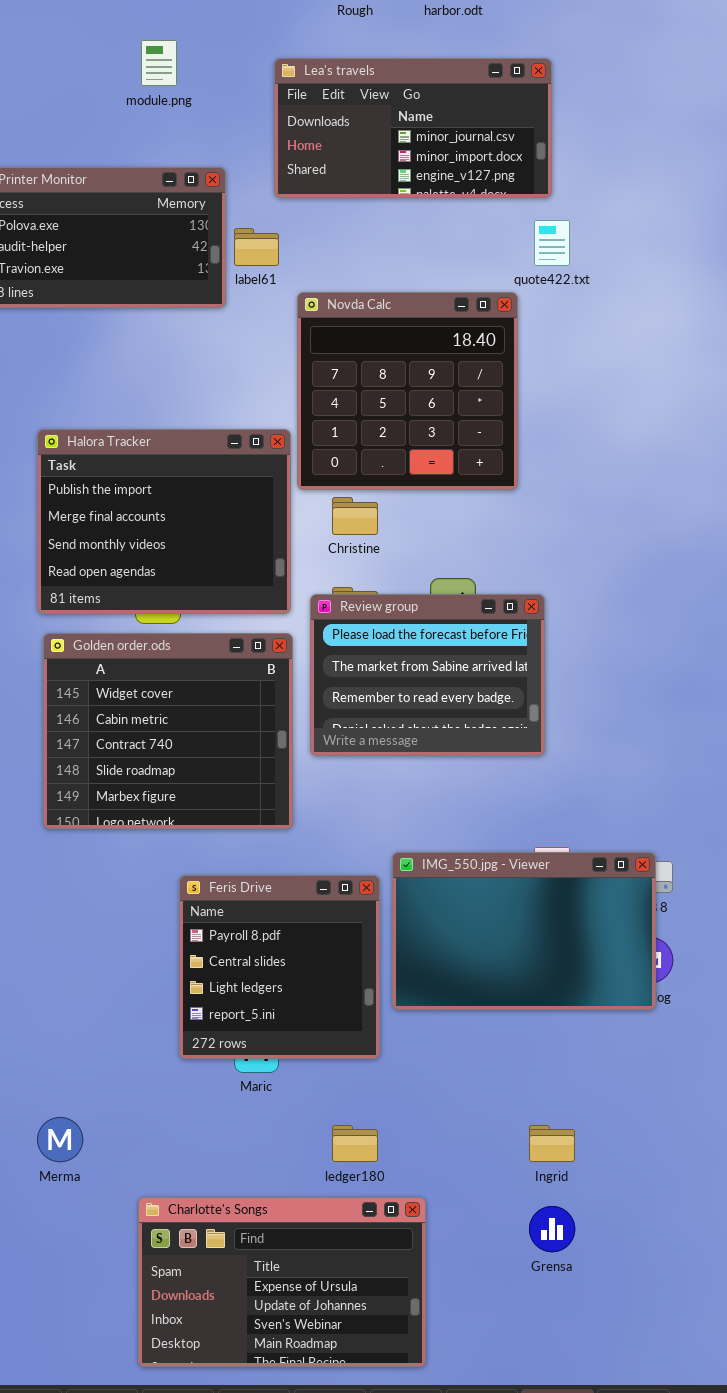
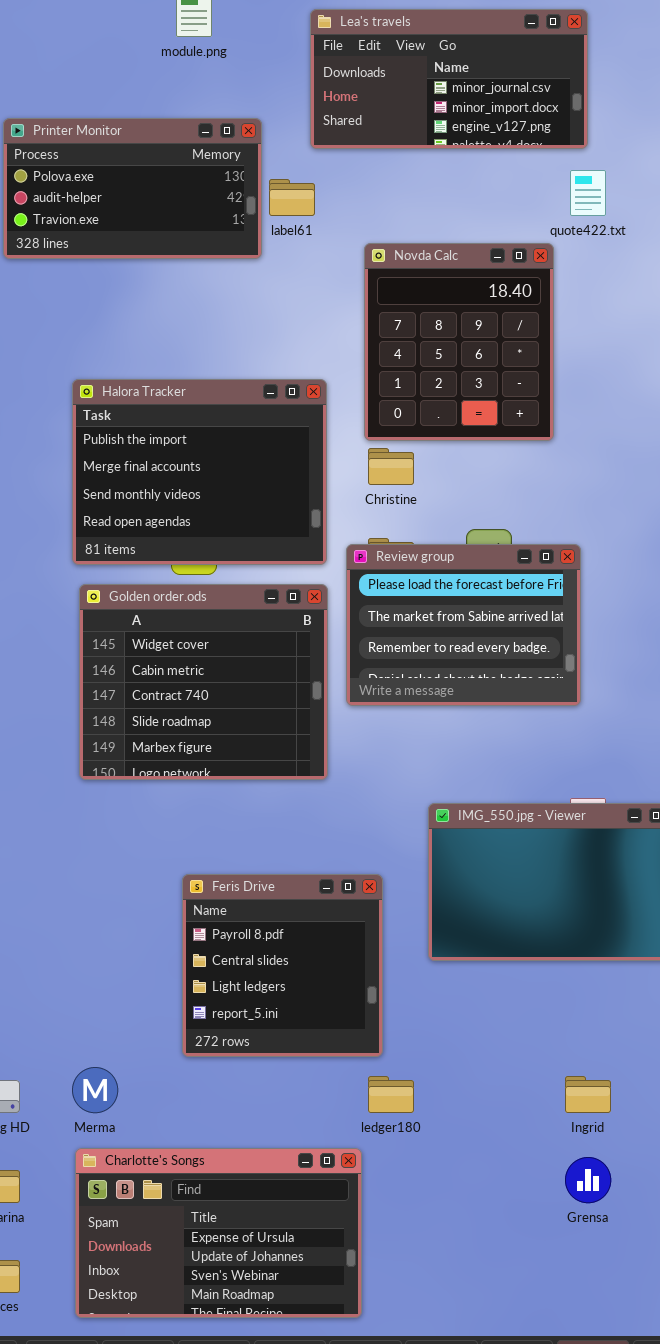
Novda Calc: [297,292,518,490] -> [364,243,554,441], resized
Feris Drive: [179,875,380,1059] -> [182,874,383,1057], moved
Charlotte's Songs: [138,1197,426,1367] -> [75,1148,362,1318], moved

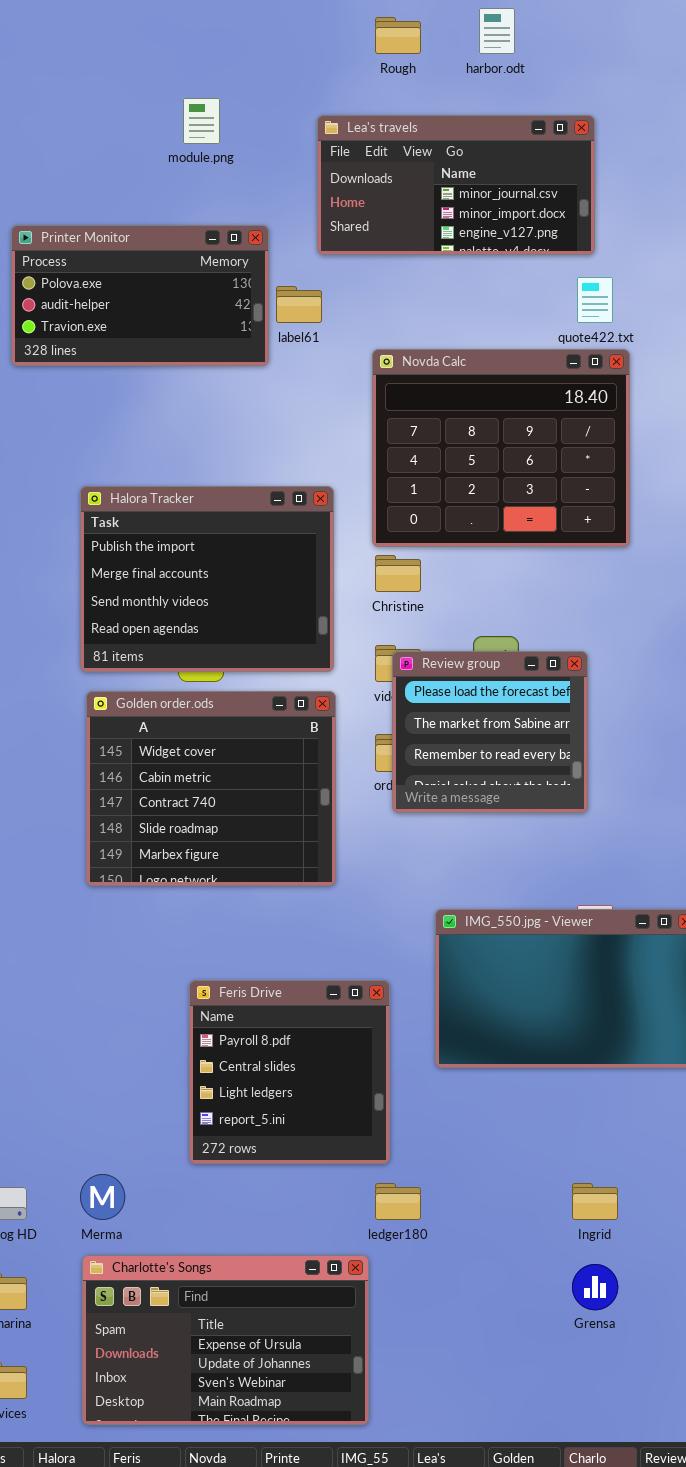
Novda Calc: [364,243,554,441] -> [372,349,630,547], resized
Review group: [346,544,581,706] -> [392,651,588,813], resized

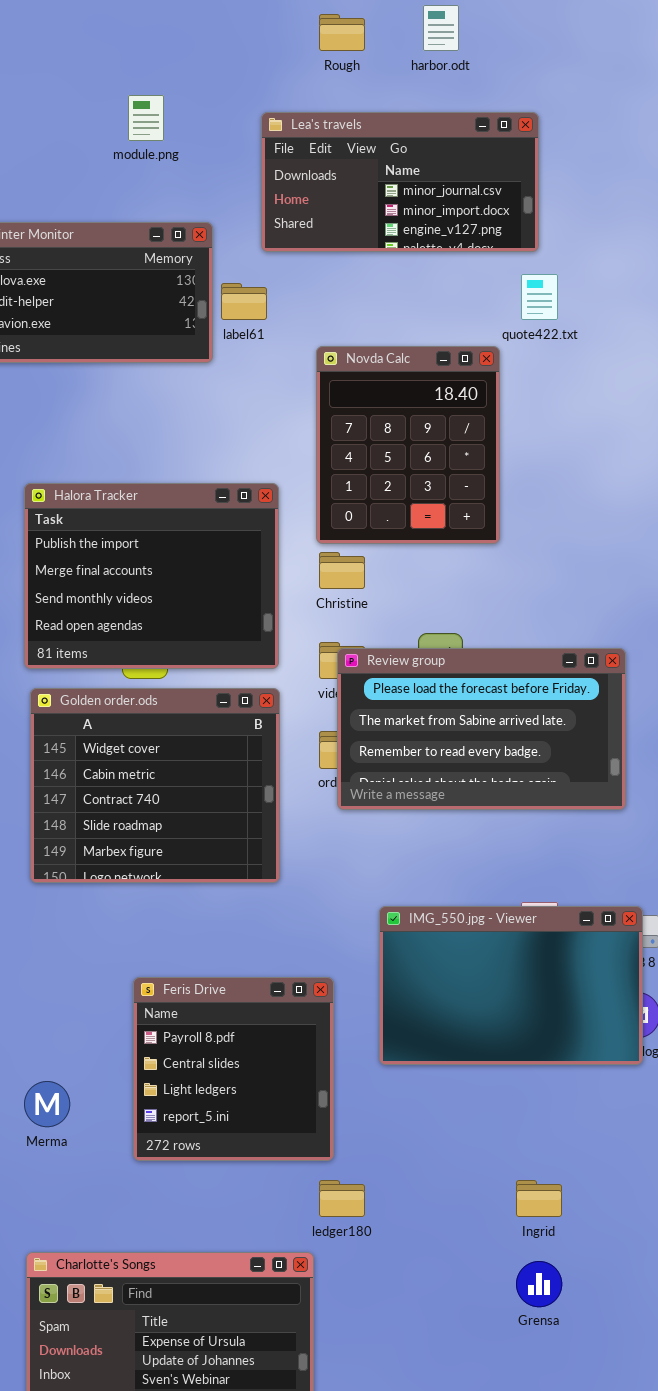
Novda Calc: [372,349,630,547] -> [316,346,500,544], resized
Review group: [392,651,588,813] -> [337,648,626,810], resized
Merma: [80,1174,125,1220] -> [24,1081,70,1127], moved

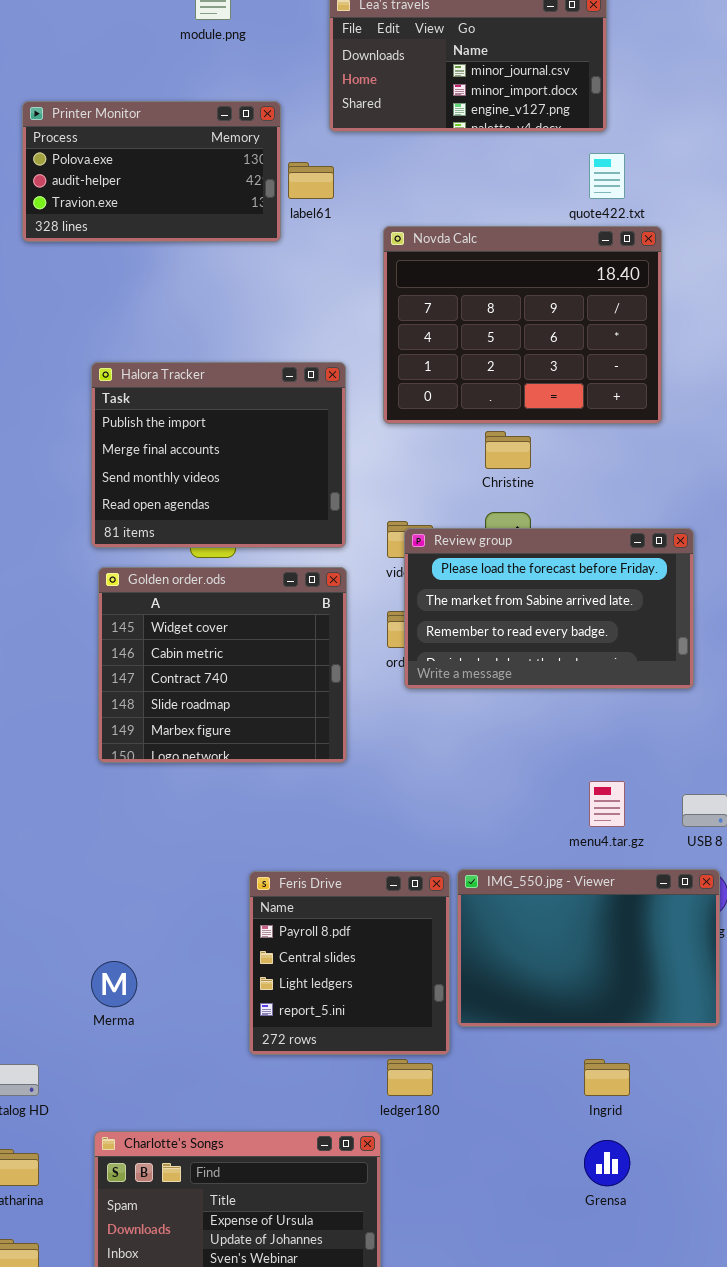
Novda Calc: [316,346,500,544] -> [383,226,662,424], resized
Christine: [319,552,365,589] -> [485,431,531,469], moved
IMG_550.jpg - Viewer: [379,906,643,1065] -> [457,869,720,1027], moved
Feris Drive: [133,977,334,1161] -> [249,871,450,1055], moved

